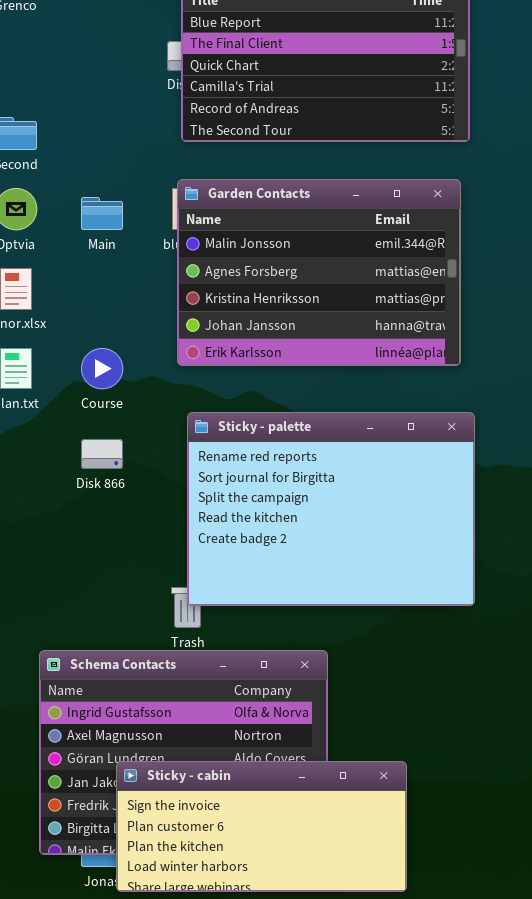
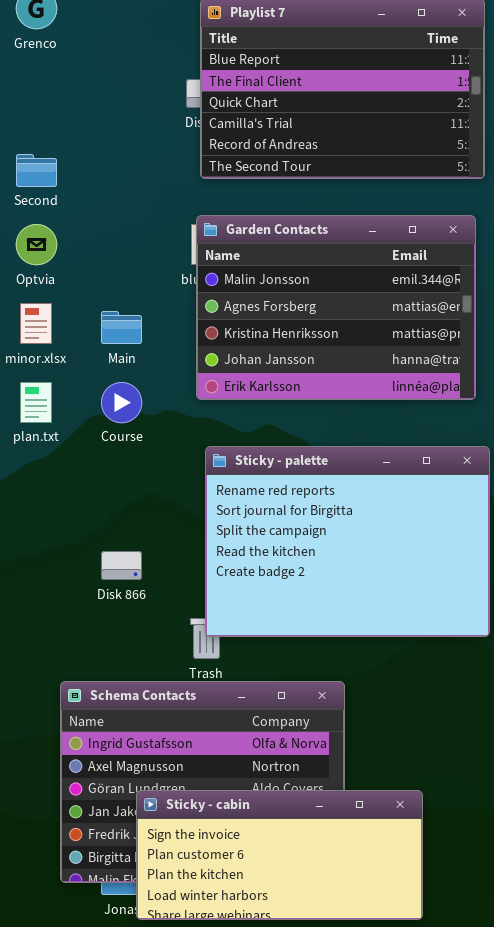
Main: [81,197,123,230] -> [101,311,142,344], moved
Disk 866: [81,439,123,469] -> [101,551,142,580], moved

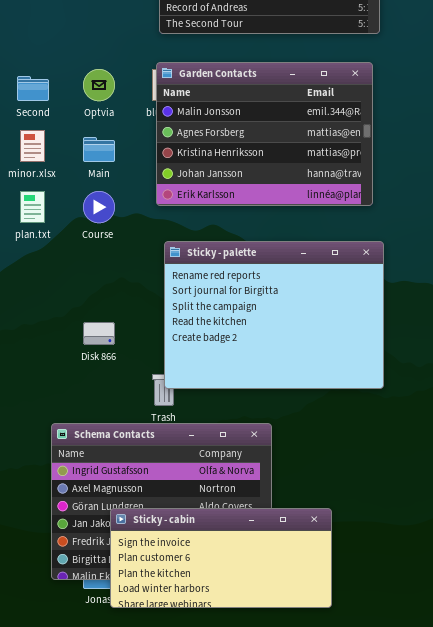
Second: [16,154,57,187] -> [17,76,49,101], moved
Optvia: [16,224,57,265] -> [83,69,115,101], moved

